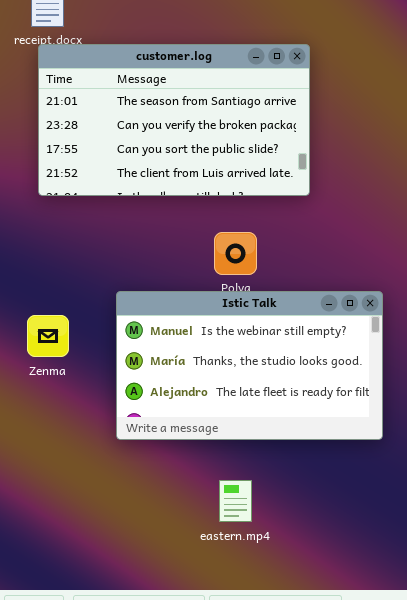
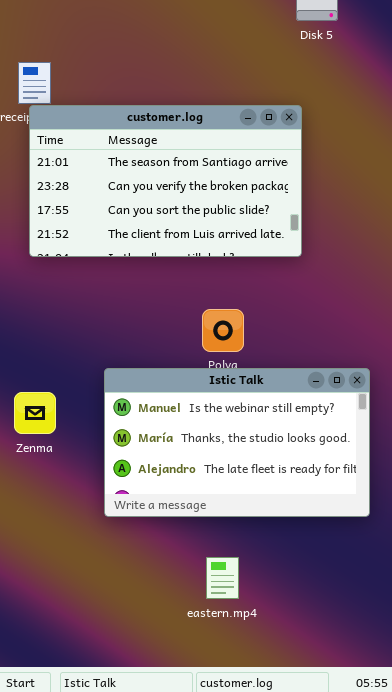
customer.log: [38,44,310,196] -> [29,105,302,257], moved

